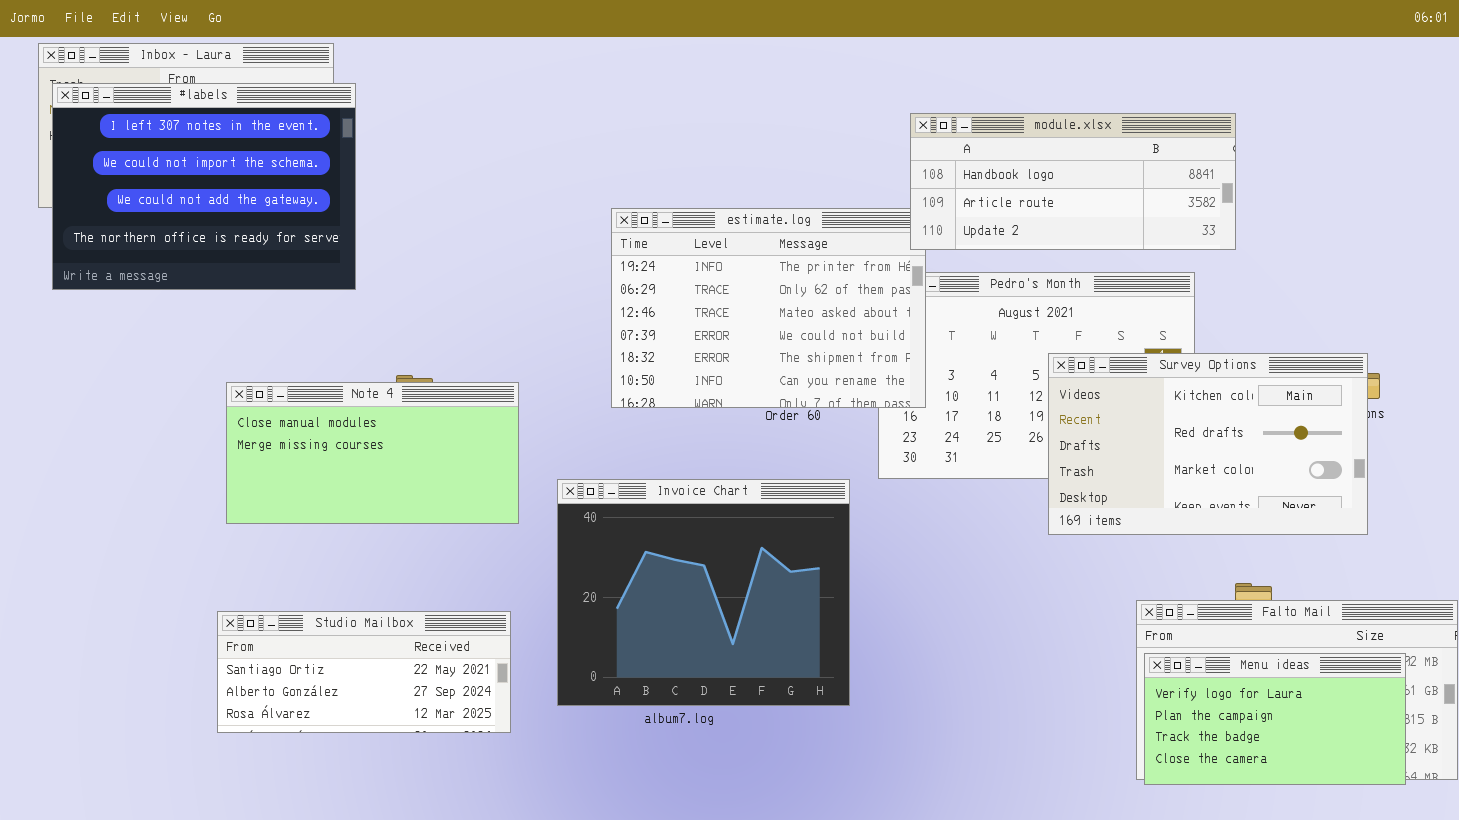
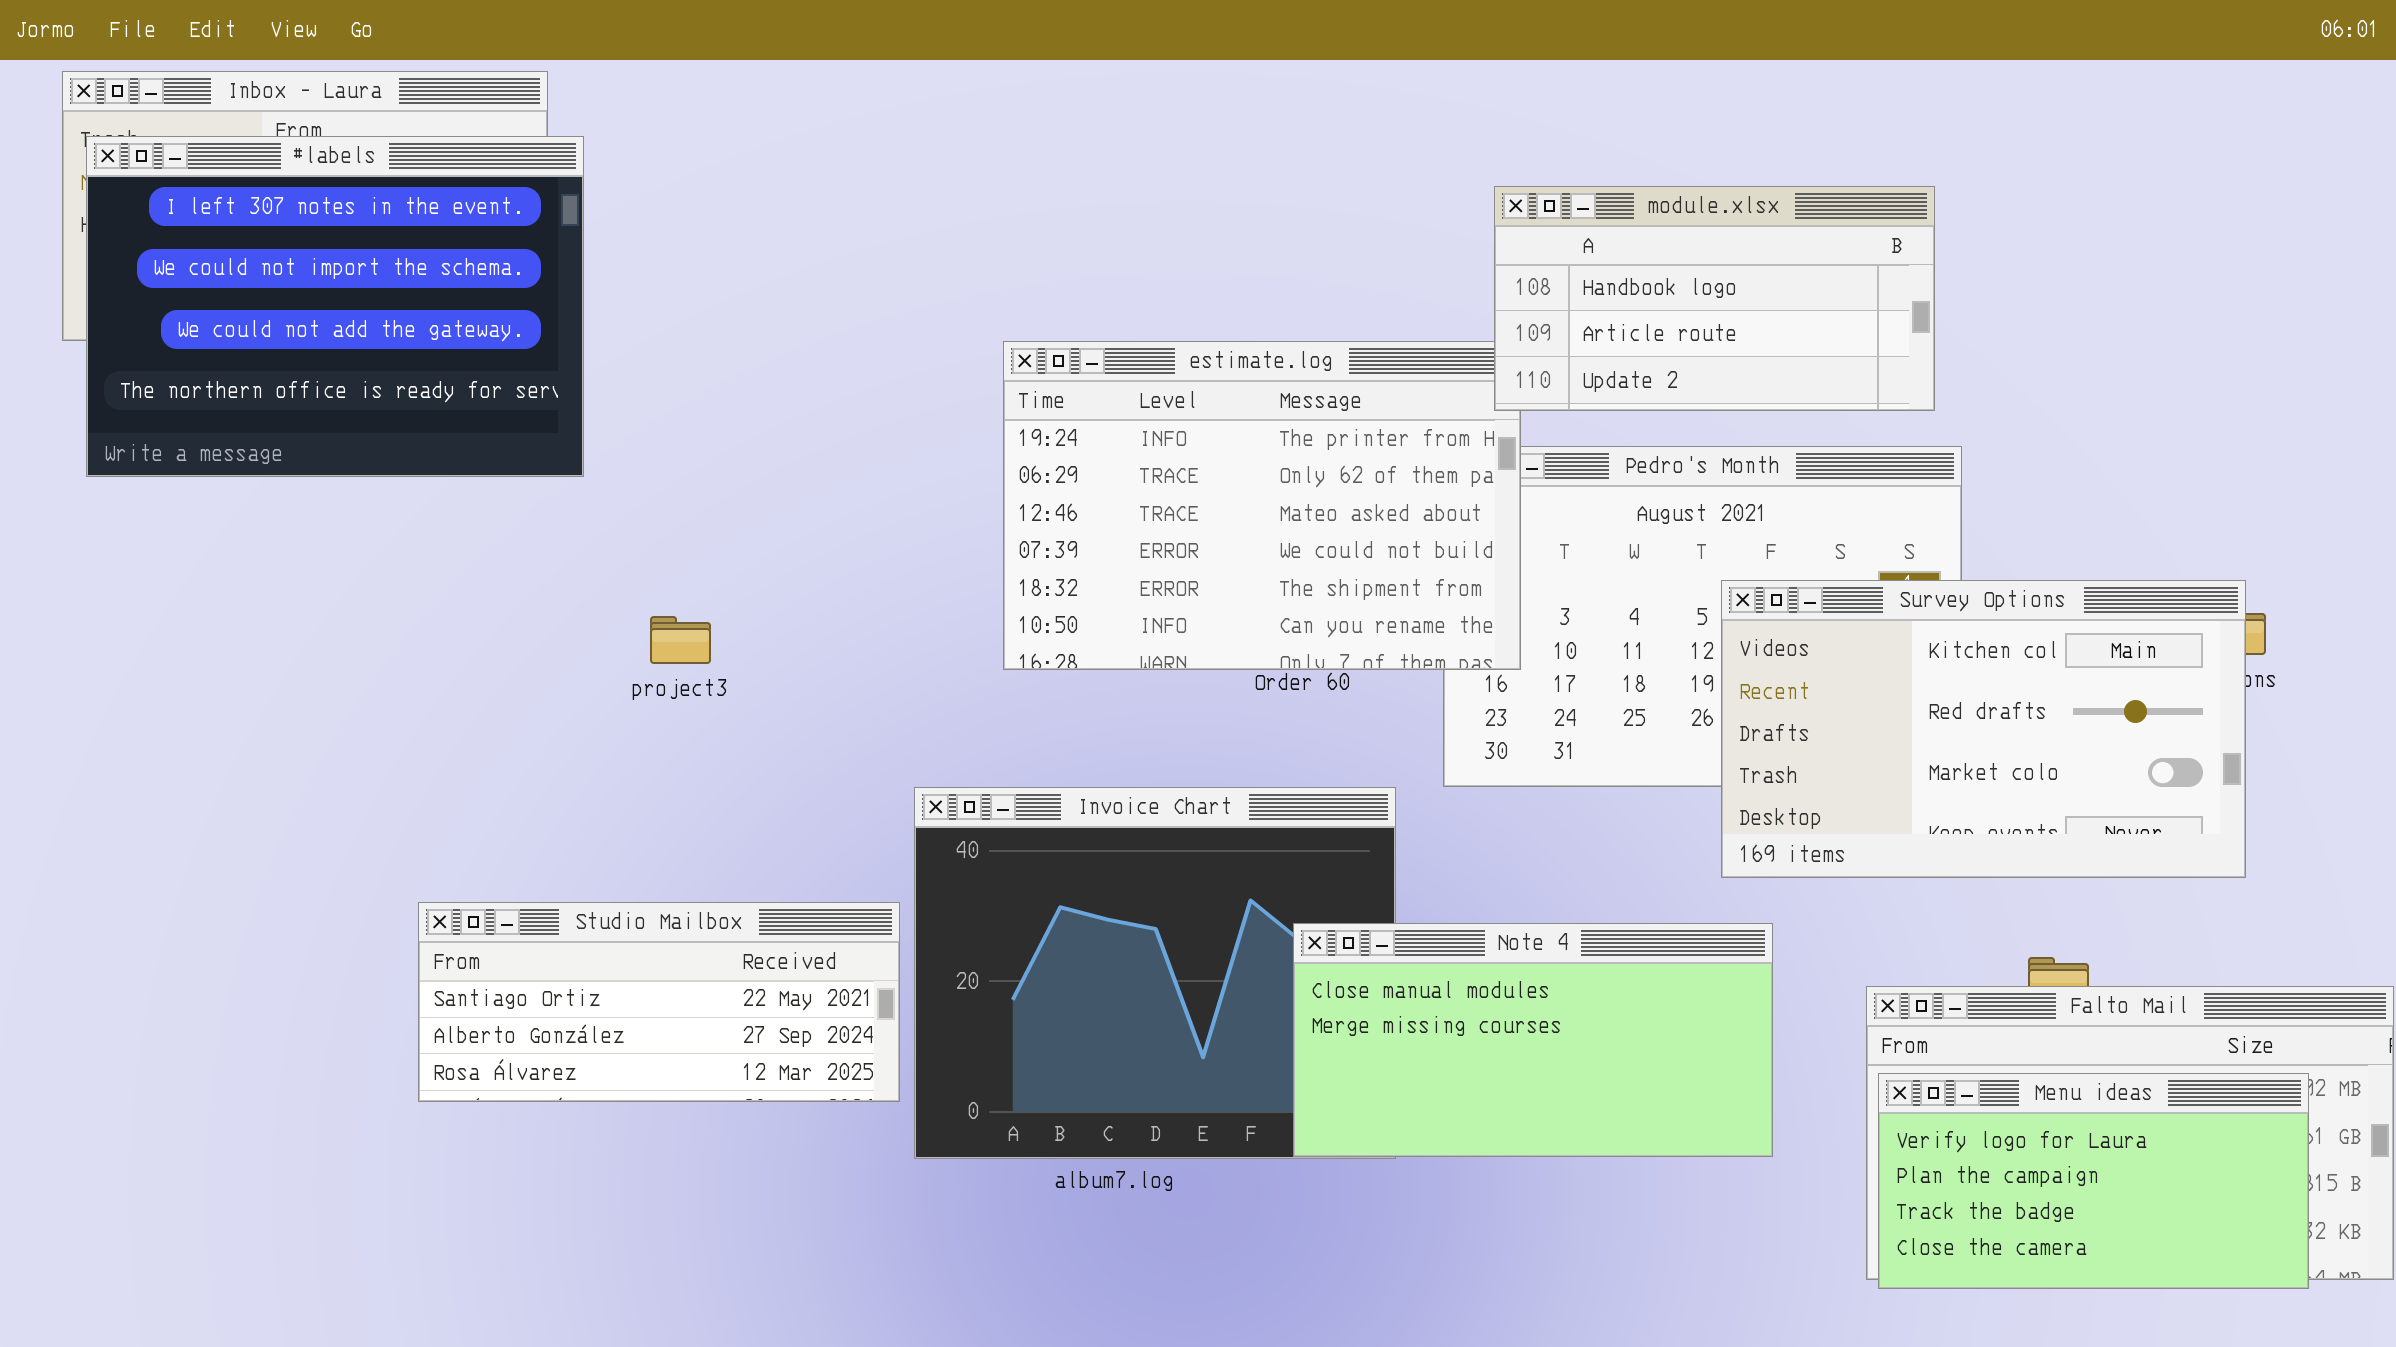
module.xlsx: [910,113,1236,250] -> [1494,186,1935,411], resized
Note 4: [226,382,519,524] -> [1293,923,1773,1157], moved
Studio Mailbox: [217,611,511,733] -> [418,902,900,1102], moved

